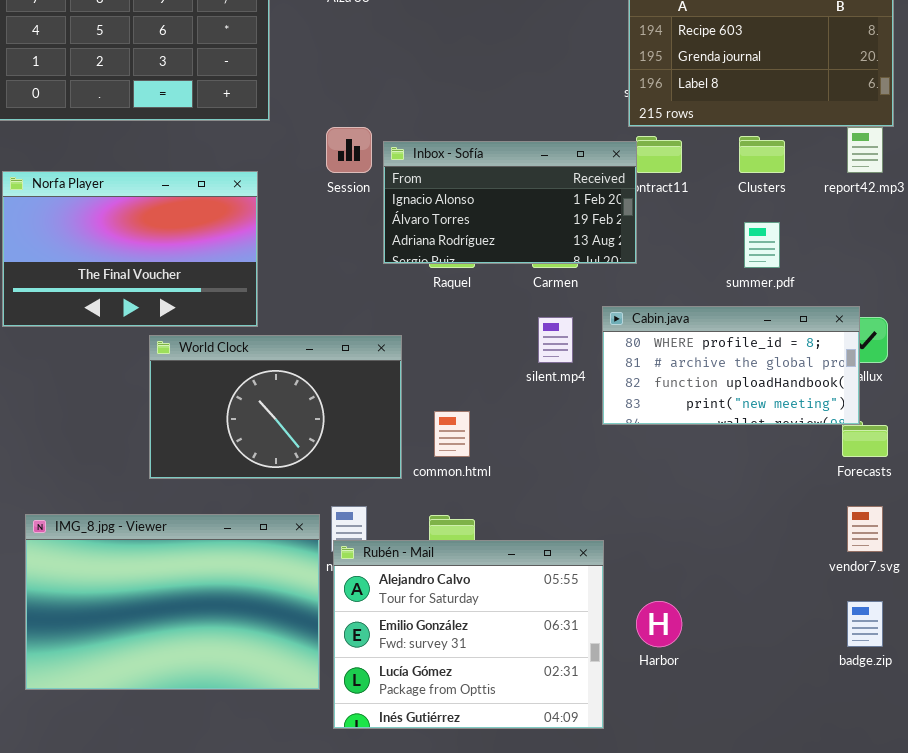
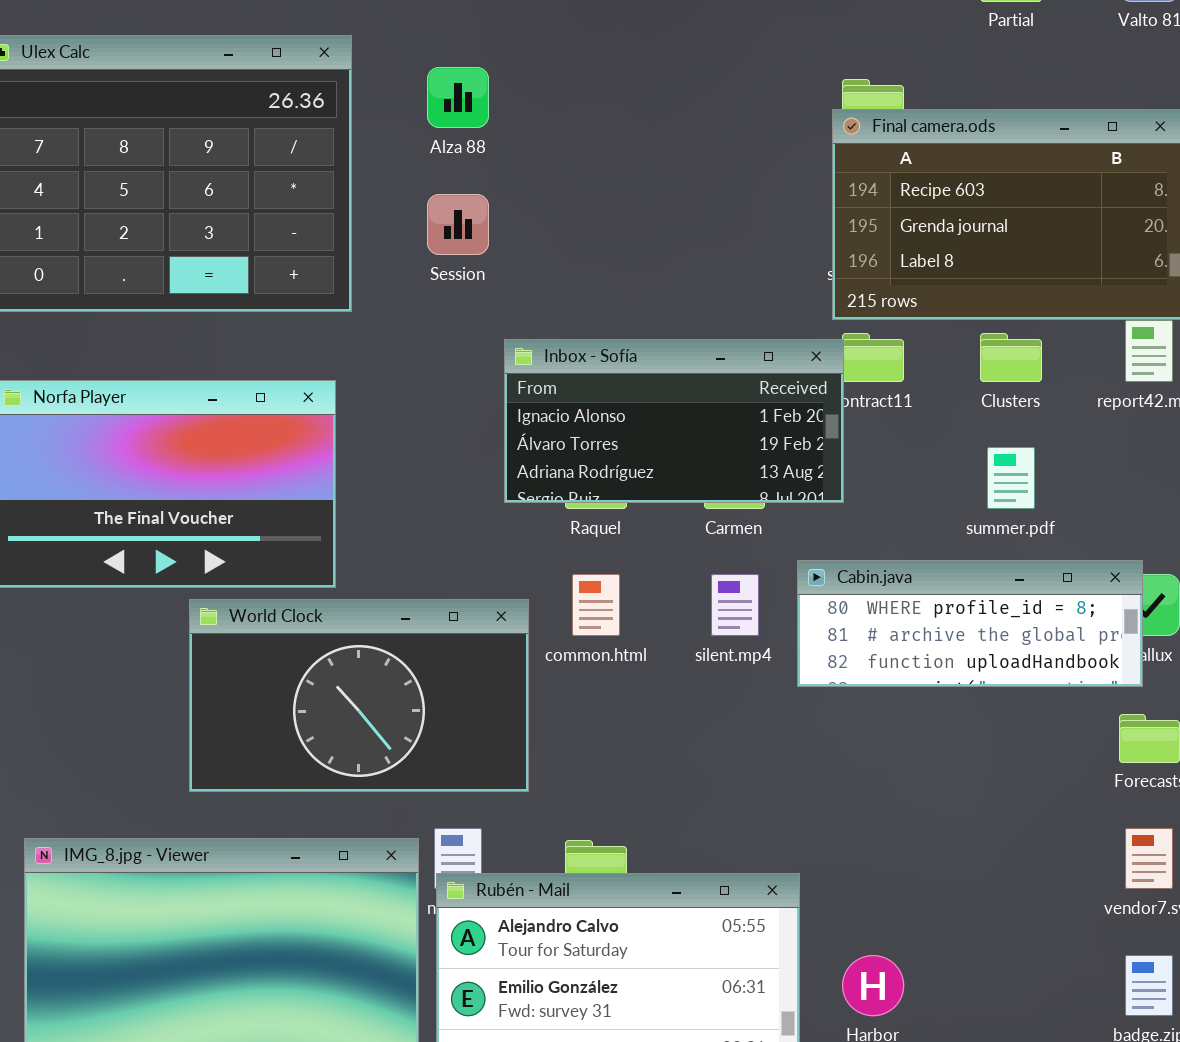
Session: [326,127,372,173] -> [427,194,489,255], moved
Cabin.java: [602,306,860,425] -> [797,560,1143,687], resized
common.html: [434,411,470,457] -> [572,574,620,636], moved

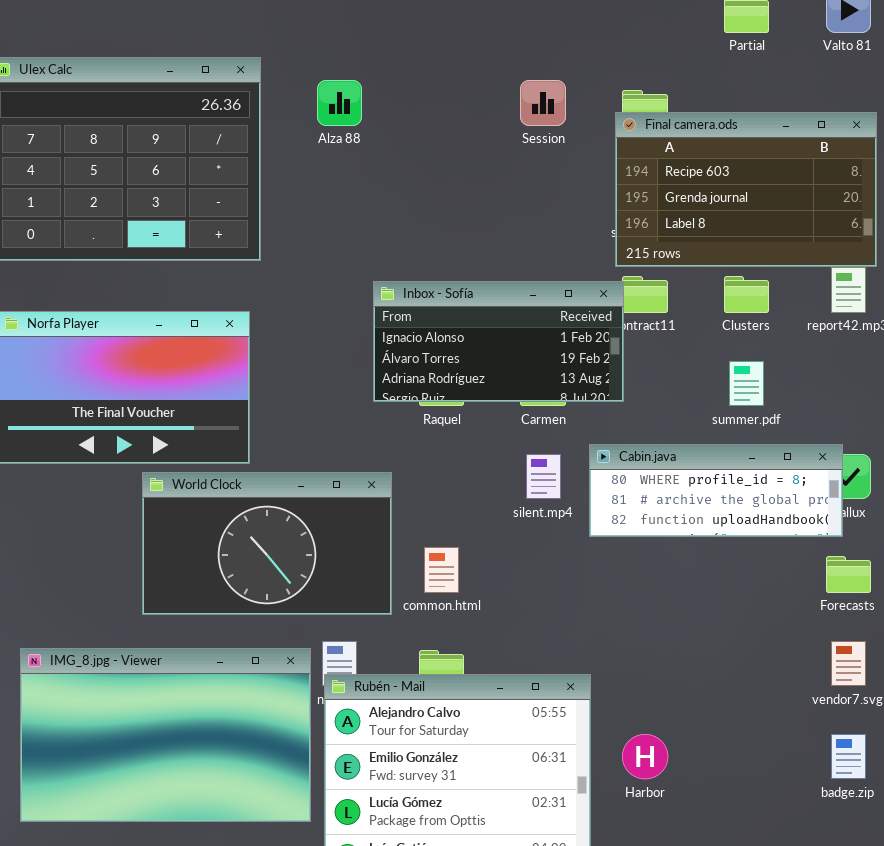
Session: [427,194,489,255] -> [520,80,566,126], moved
common.html: [572,574,620,636] -> [424,547,459,593], moved

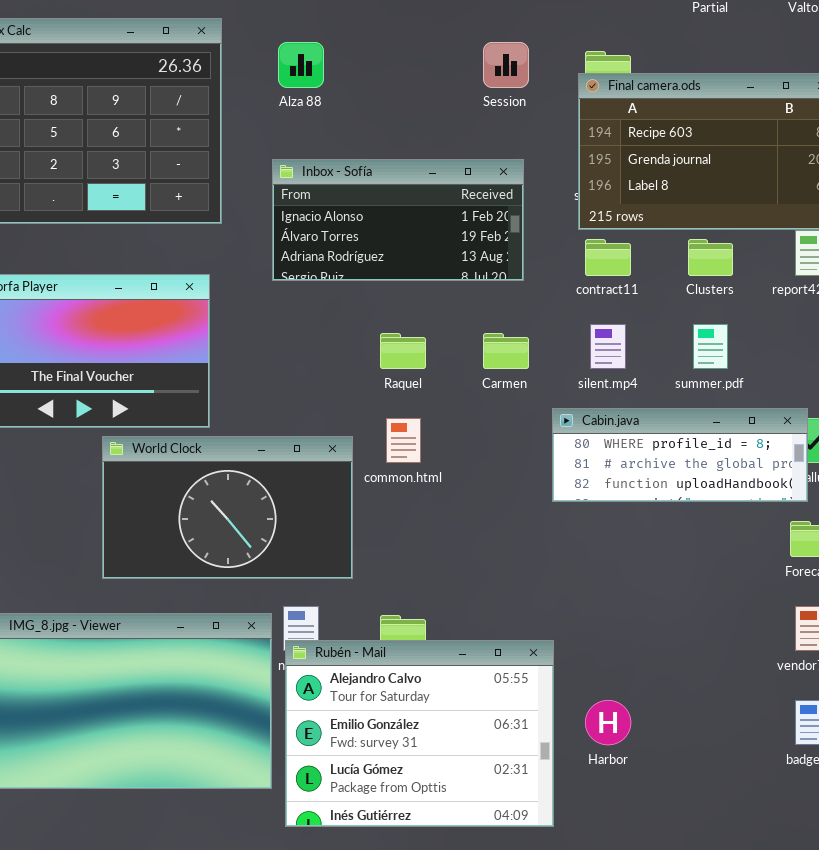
Inbox - Sofía: [373,281,624,402] -> [272,159,524,281], moved
silent.mp4: [526,454,561,499] -> [590,324,626,369], moved
common.html: [424,547,459,593] -> [386,418,421,463], moved

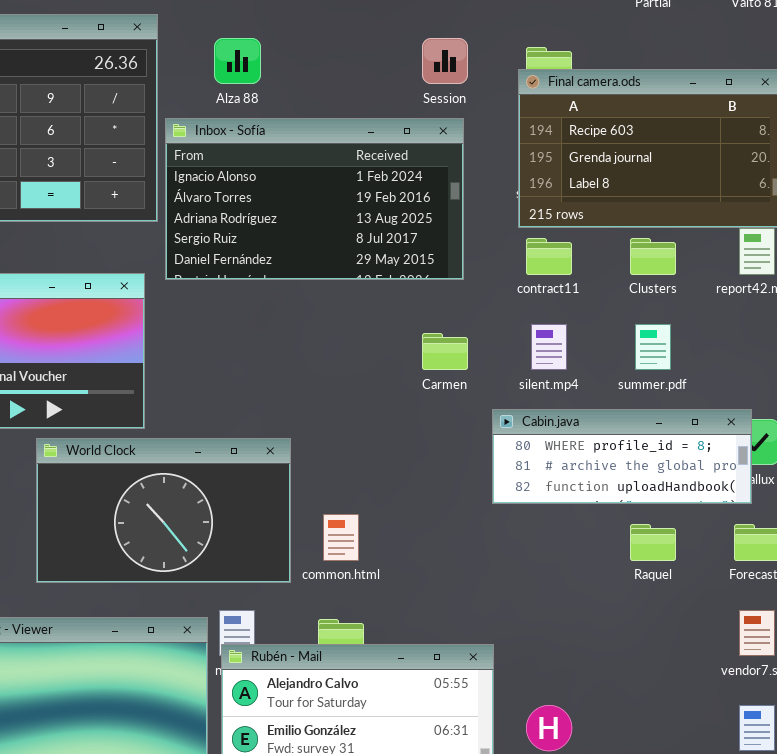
Inbox - Sofía: [272,159,524,281] -> [165,118,464,280], resized
Raquel: [380,333,426,369] -> [630,524,676,561], moved
common.html: [386,418,421,463] -> [323,514,359,561], moved

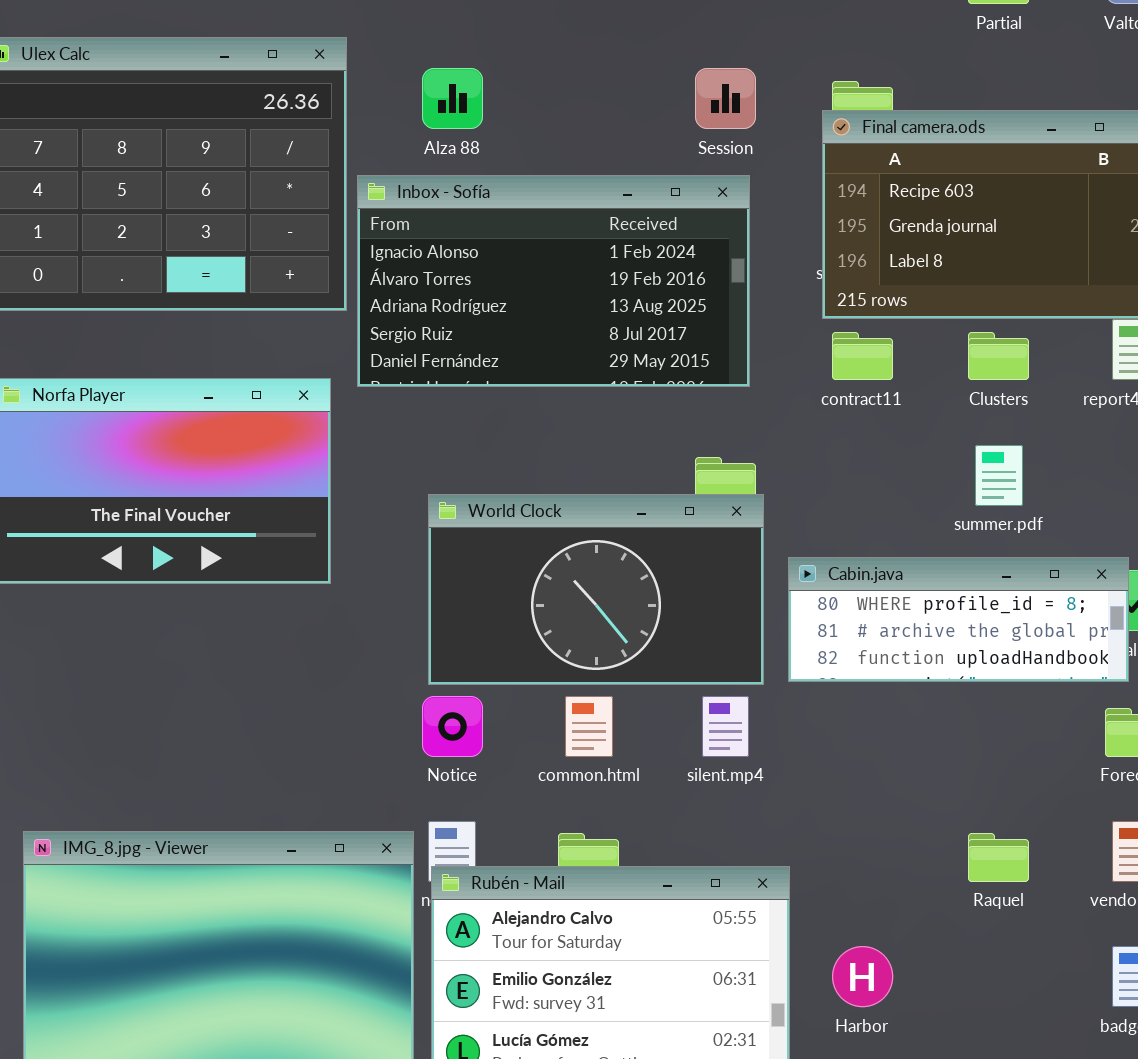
silent.mp4: [531,324,567,370] -> [702,696,749,757], moved
World Clock: [36,438,291,583] -> [428,494,764,685], moved
Raquel: [630,524,676,561] -> [968,833,1029,882], moved

